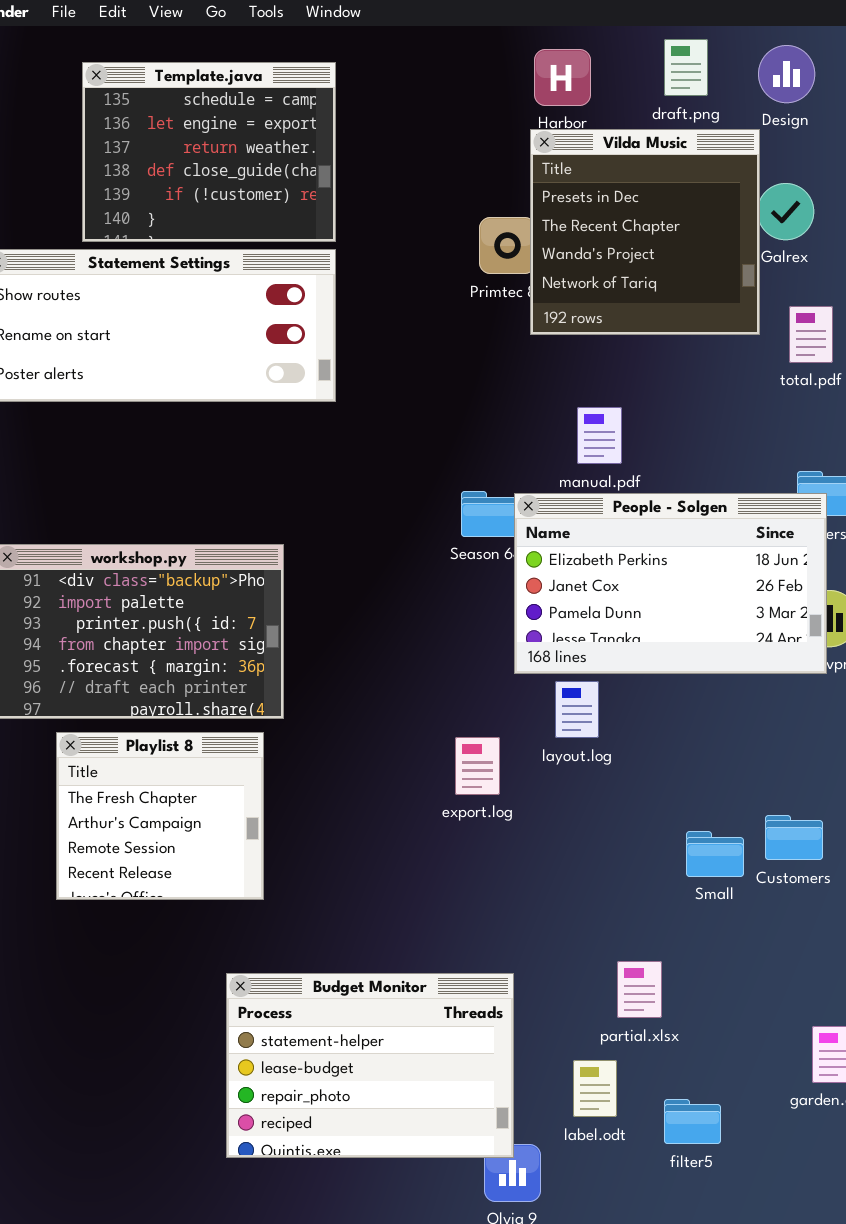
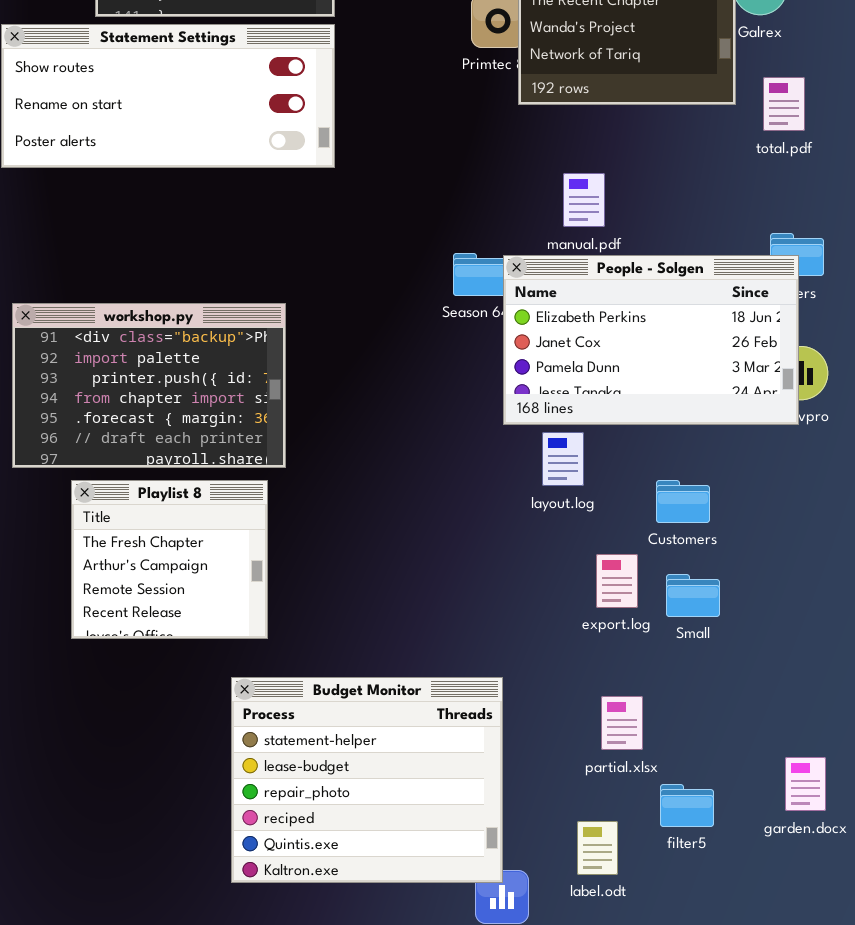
export.log: [455,737,500,795] -> [596,554,638,608], moved
Customers: [765,815,823,860] -> [656,480,710,523], moved
Budget Monitor: [226,973,514,1158] -> [231,677,503,883], resized
label.odt: [573,1060,617,1117] -> [577,821,618,875], moved
filter5: [664,1099,721,1144] -> [660,784,714,827], moved

